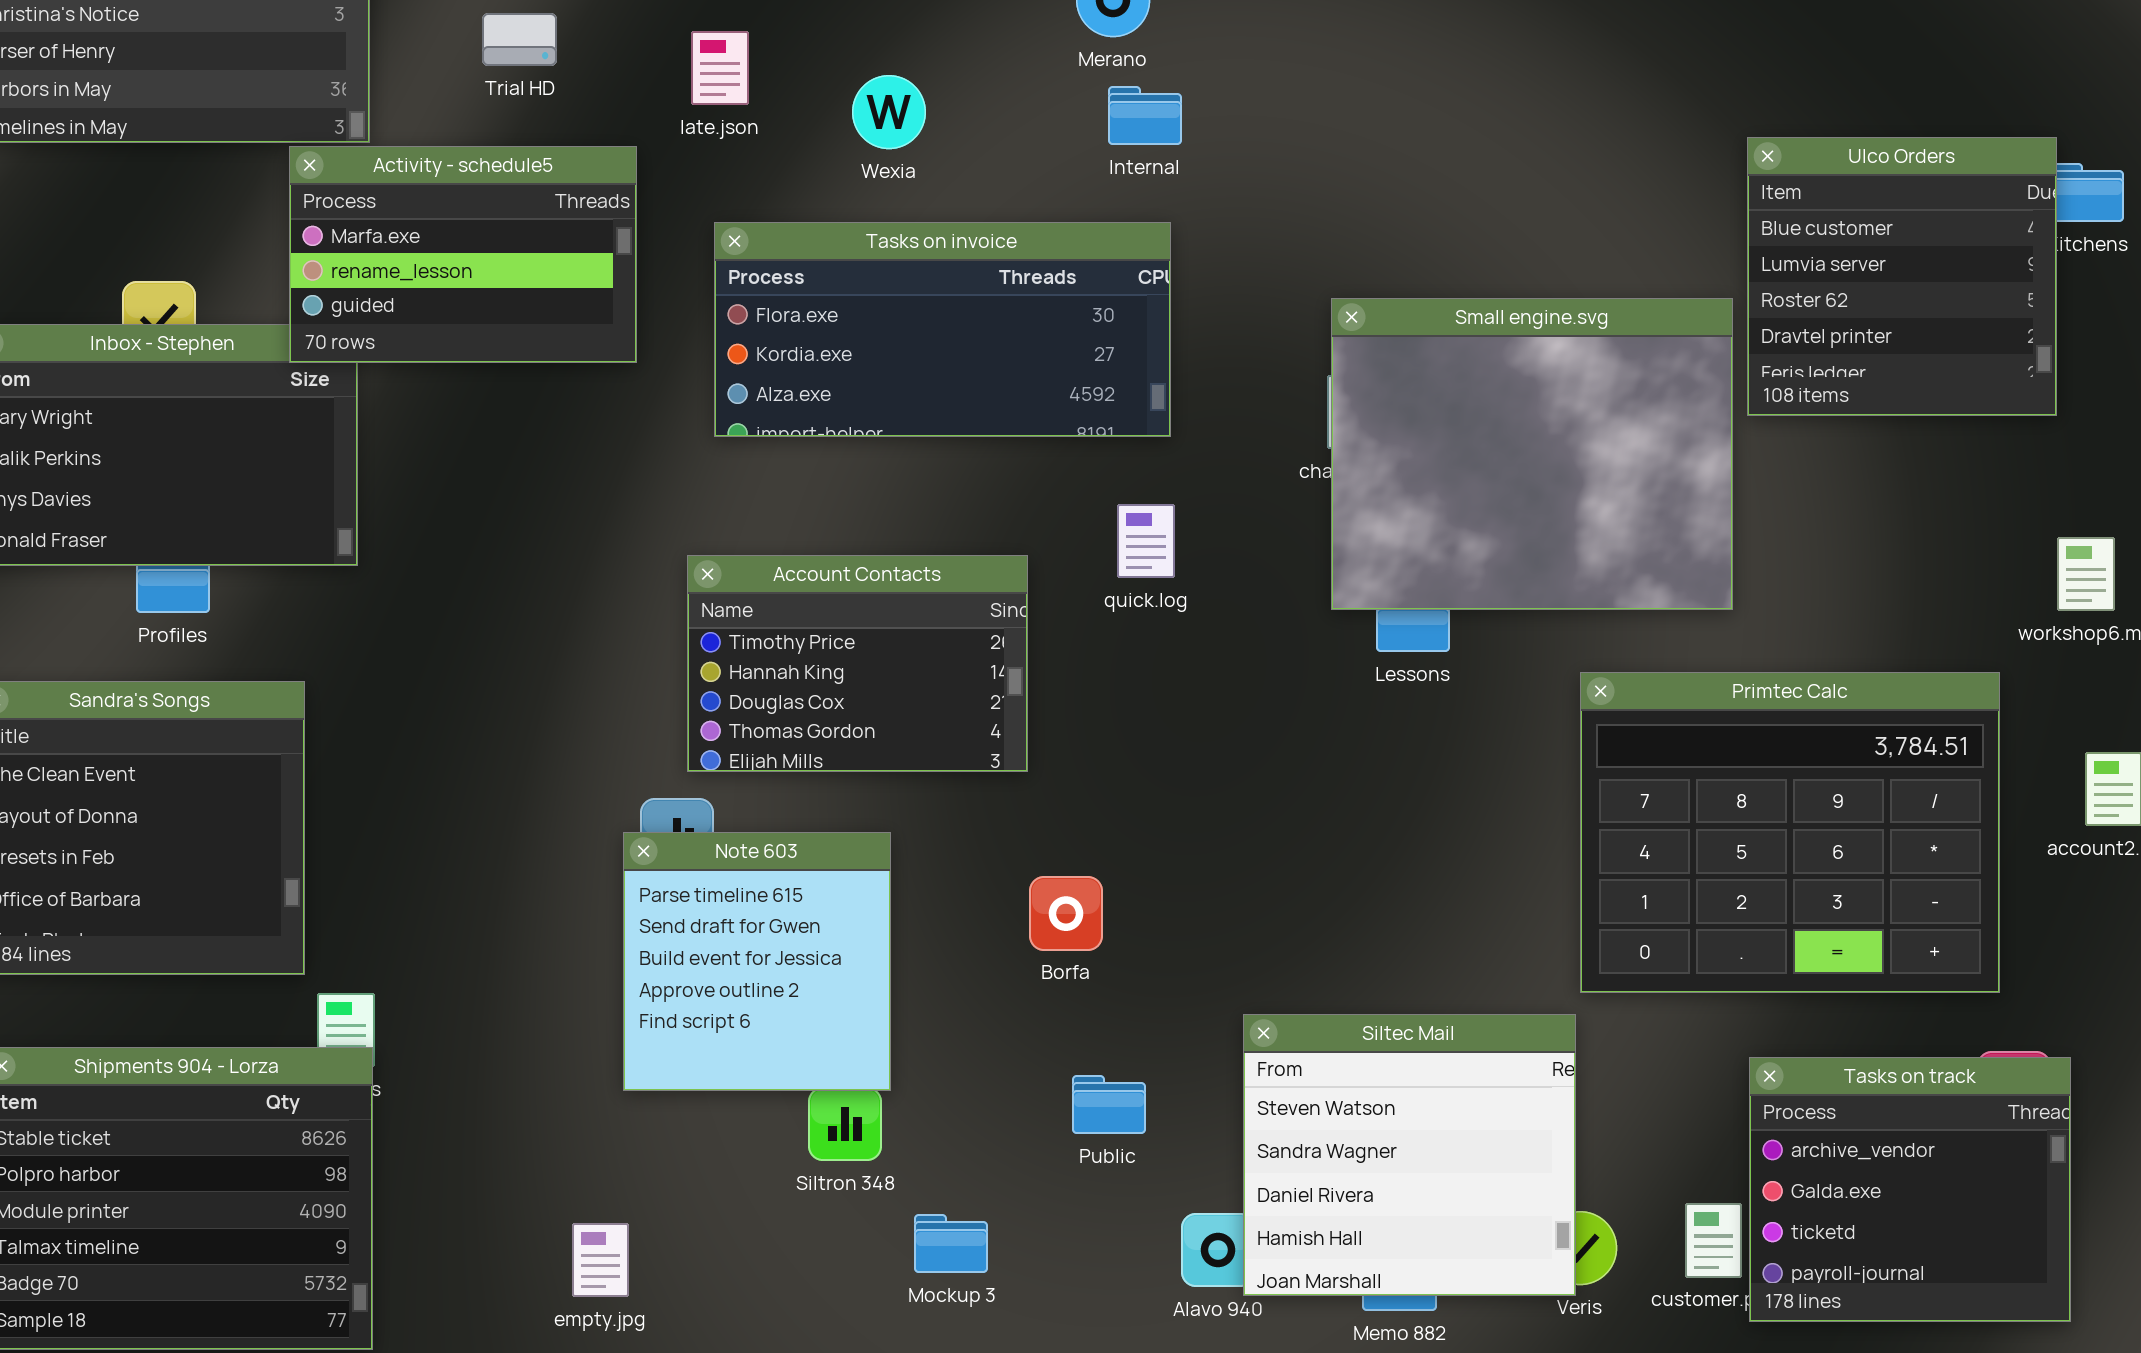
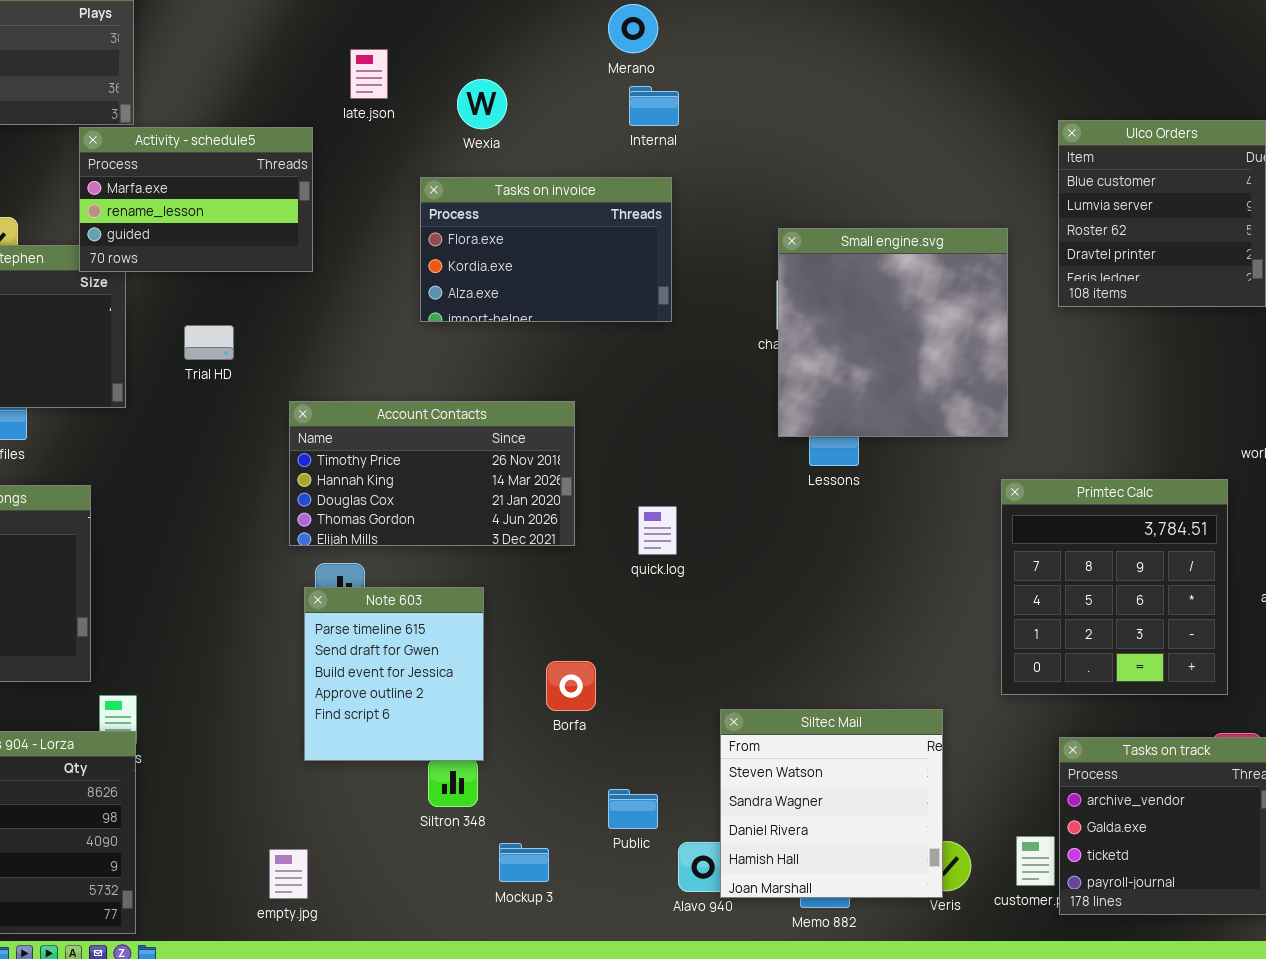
Trial HD: [482,13,557,66] -> [184,325,234,360], moved
Tasks on invoice: [714,222,1171,437] -> [420,177,672,322], resized
Small engine.svg: [1331,298,1733,610] -> [778,228,1008,437], resized
quick.log: [1117,504,1175,578] -> [638,506,677,555], moved
Account Contacts: [687,555,1028,772] -> [289,401,575,546], resized
Primtec Calc: [1580,672,2000,993] -> [1001,479,1228,695], resized
Borfa: [1029,876,1103,951] -> [546,661,596,711], moved
Public: [1072,1075,1146,1134] -> [608,789,658,829], moved

